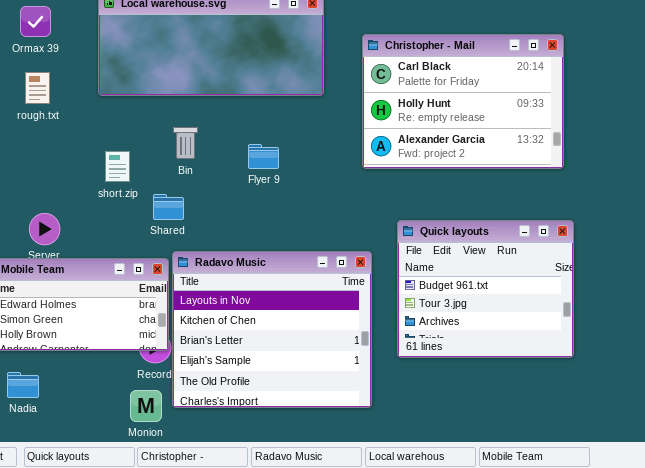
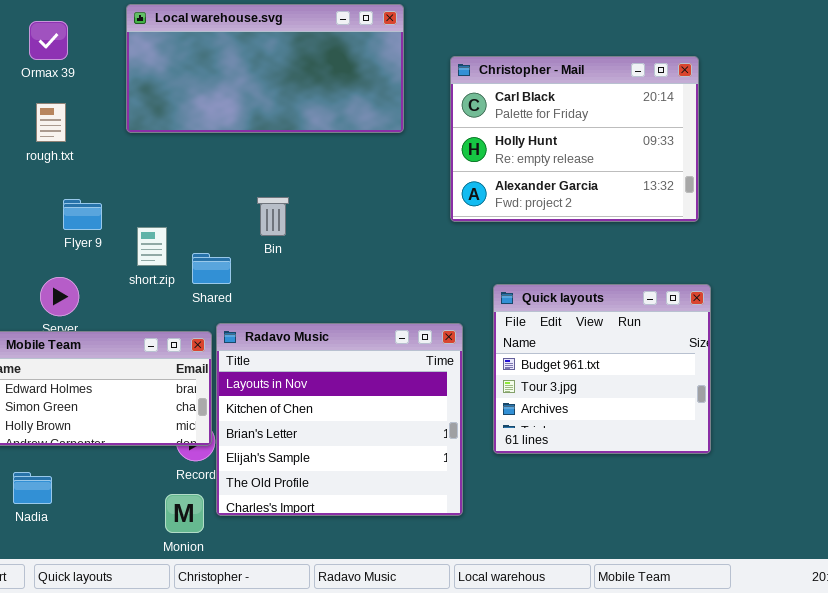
Bin: [173,127,198,159] -> [257,197,289,236], moved
Flyer 9: [248,144,279,169] -> [63,199,102,230], moved
short.zip: [105,151,130,182] -> [137,227,167,266], moved

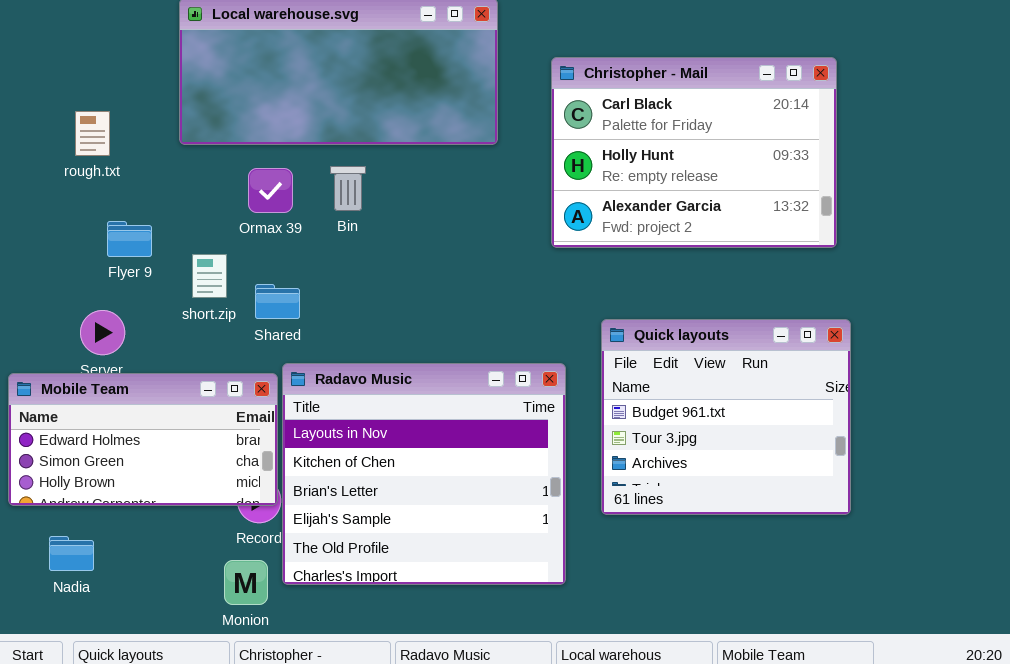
Ormax 39: [29,21,68,60] -> [248,168,293,213], moved
Bin: [257,197,289,236] -> [330,166,366,211], moved

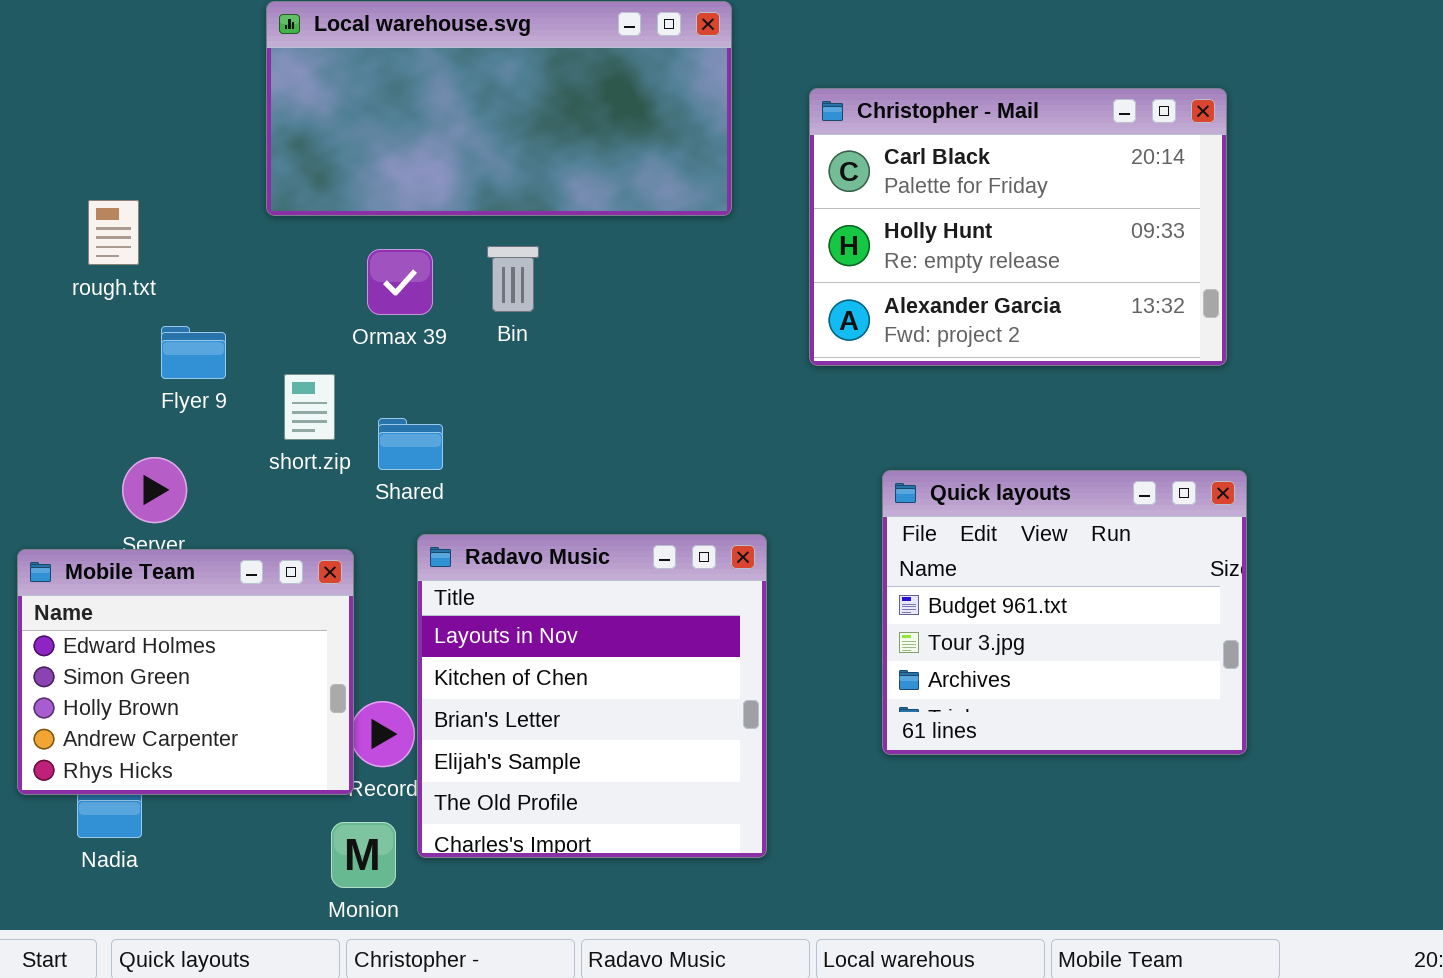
rough.txt: [75,111,110,156] -> [88,200,139,265], moved
Radavo Music: [282,363,566,585] -> [417,534,767,858], resized
Mobile Team: [8,373,278,506] -> [17,549,354,795], resized

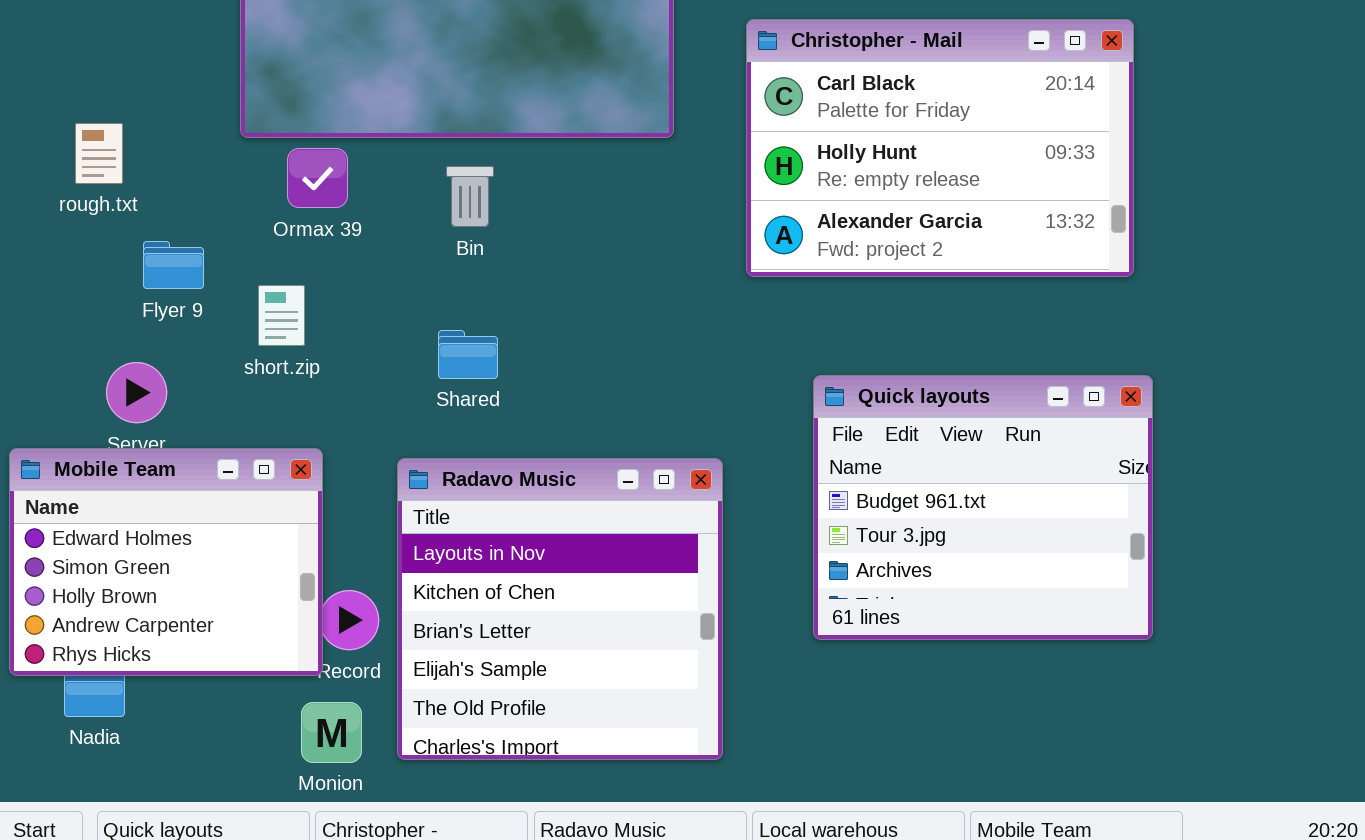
Ormax 39: [367,249,433,315] -> [287,148,348,208], moved
Shared: [378,418,443,470] -> [438,330,498,379], moved
Radavo Music: [417,534,767,858] -> [397,458,723,760], moved

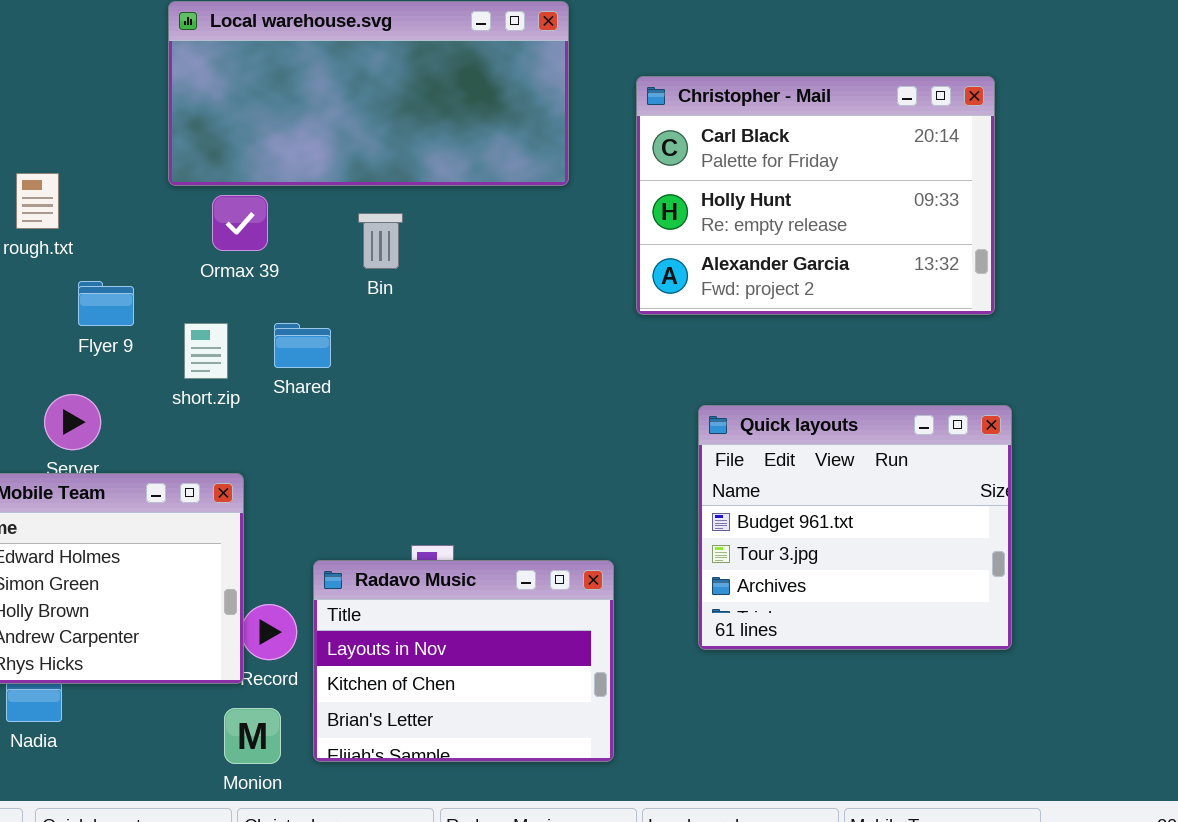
Shared: [438,330,498,379] -> [274,323,331,368], moved
Radavo Music: [397,458,723,760] -> [313,560,614,762], resized

